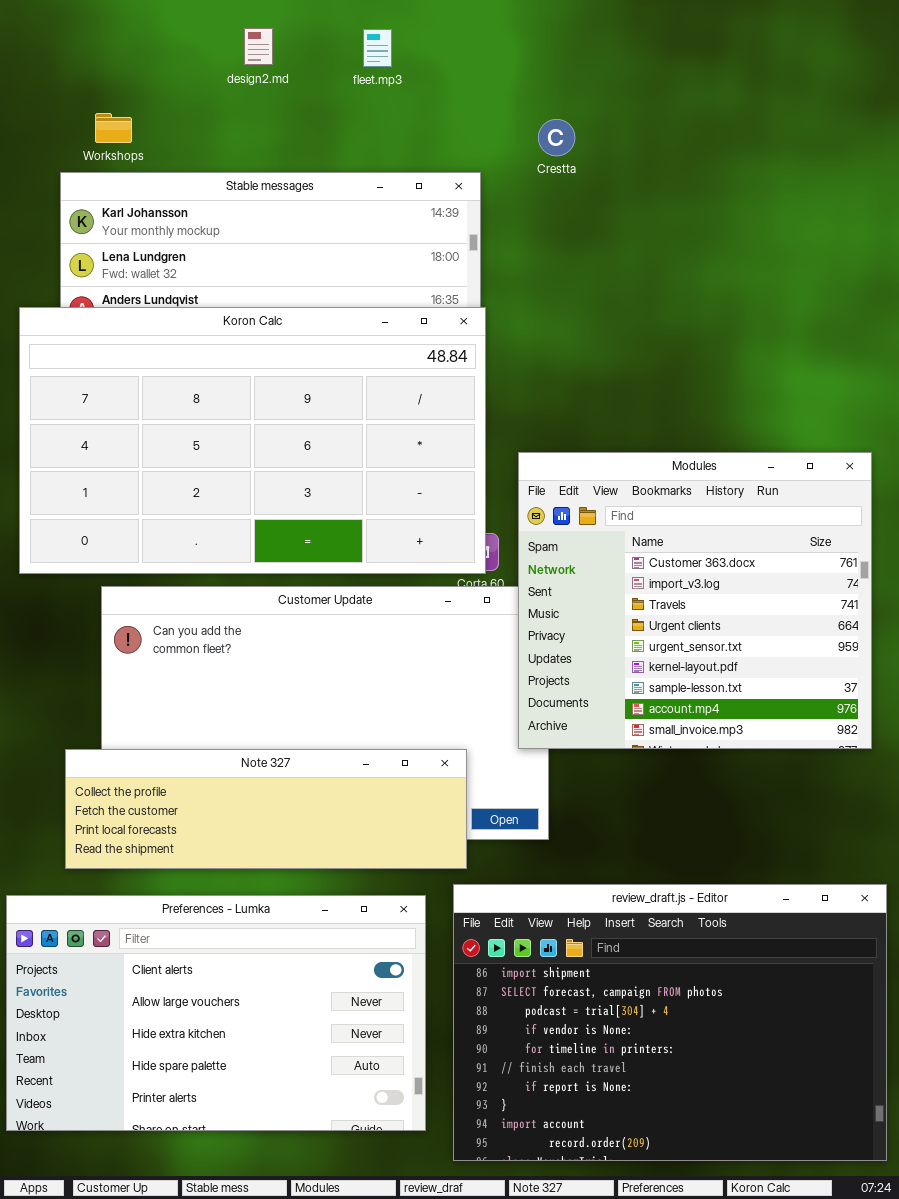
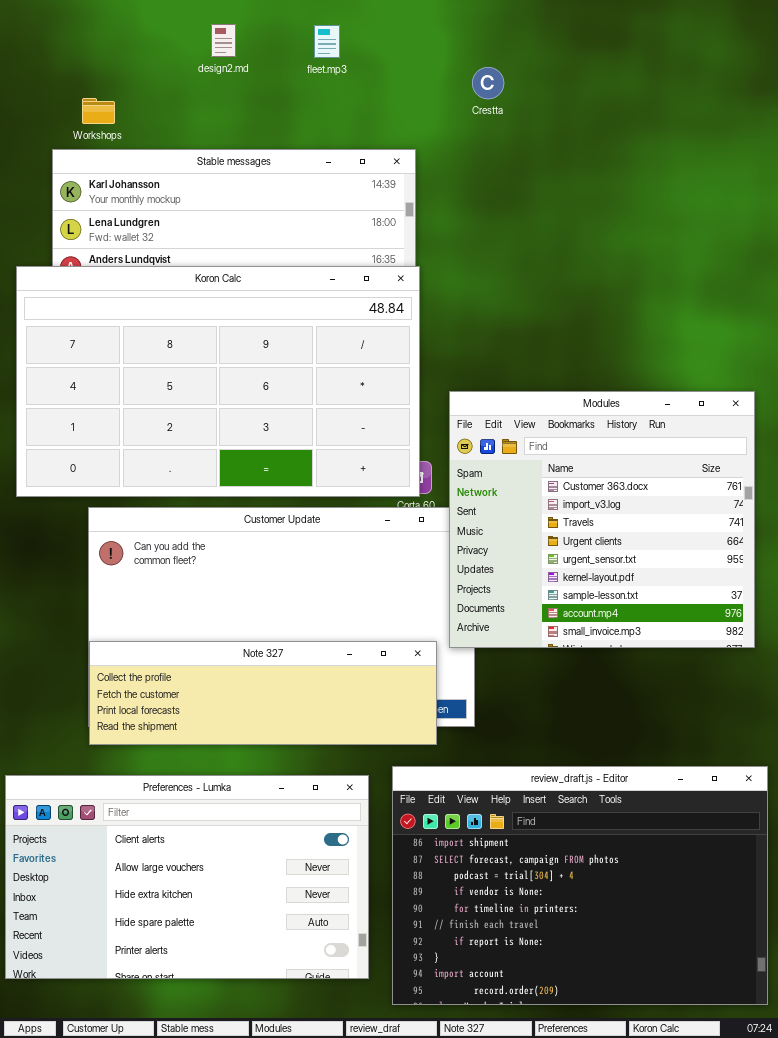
Crestta: [538,119,575,156] -> [472,67,504,99], moved
Note 327: [65,749,467,869] -> [89,641,437,745], moved

